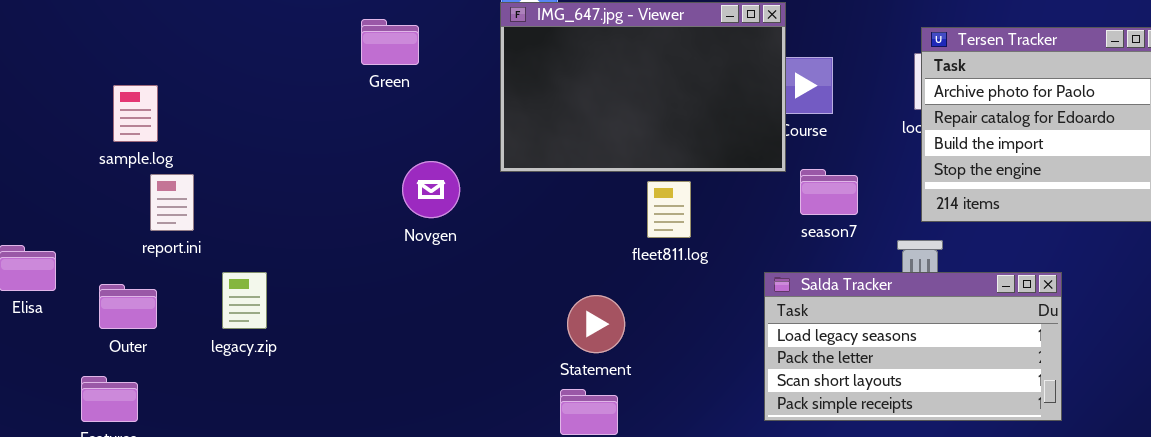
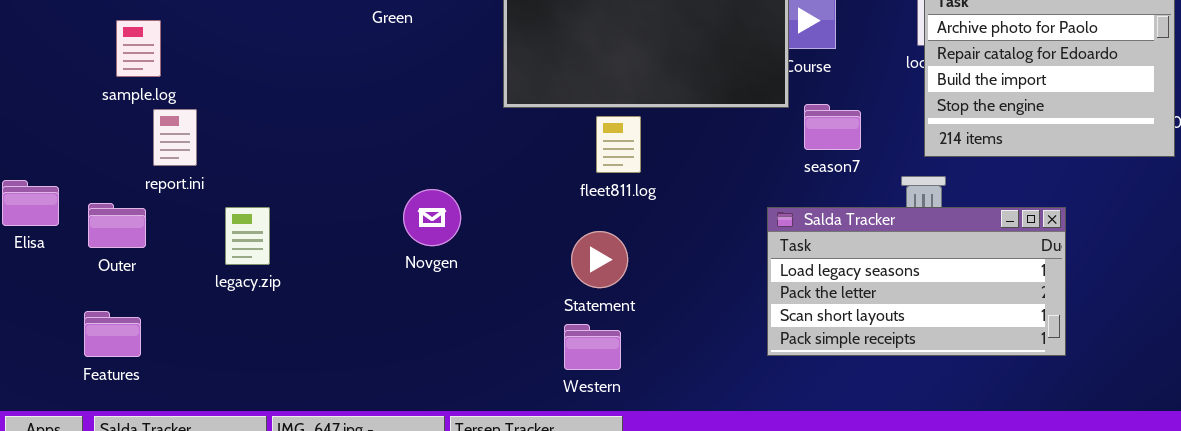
Novgen: [402,161,460,218] -> [403,189,461,246], moved
fleet811.log: [647,181,691,238] -> [596,116,641,173], moved
Outer: [99,284,157,329] -> [88,203,146,248], moved

